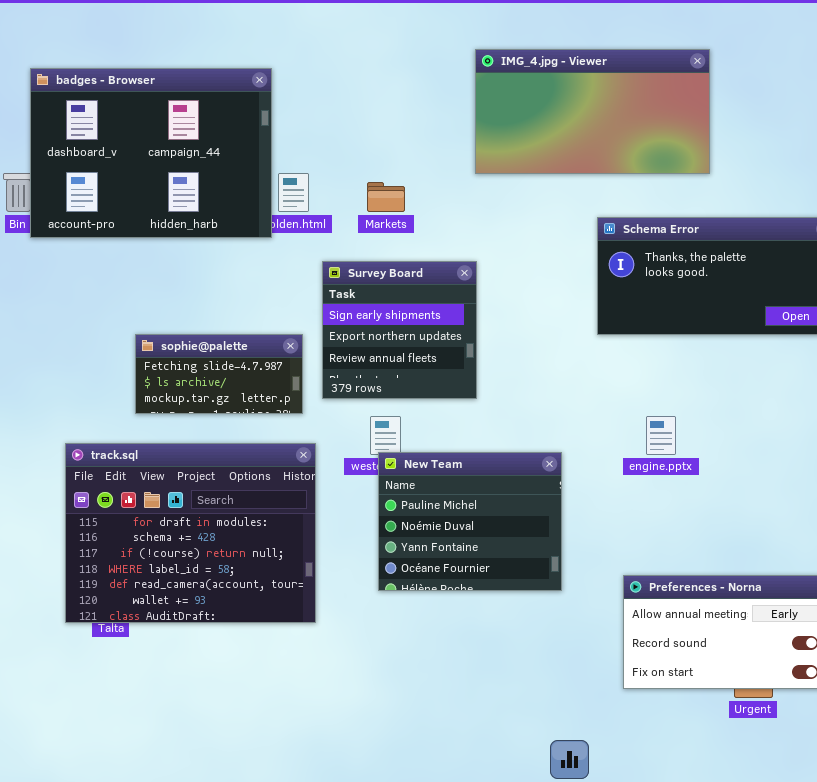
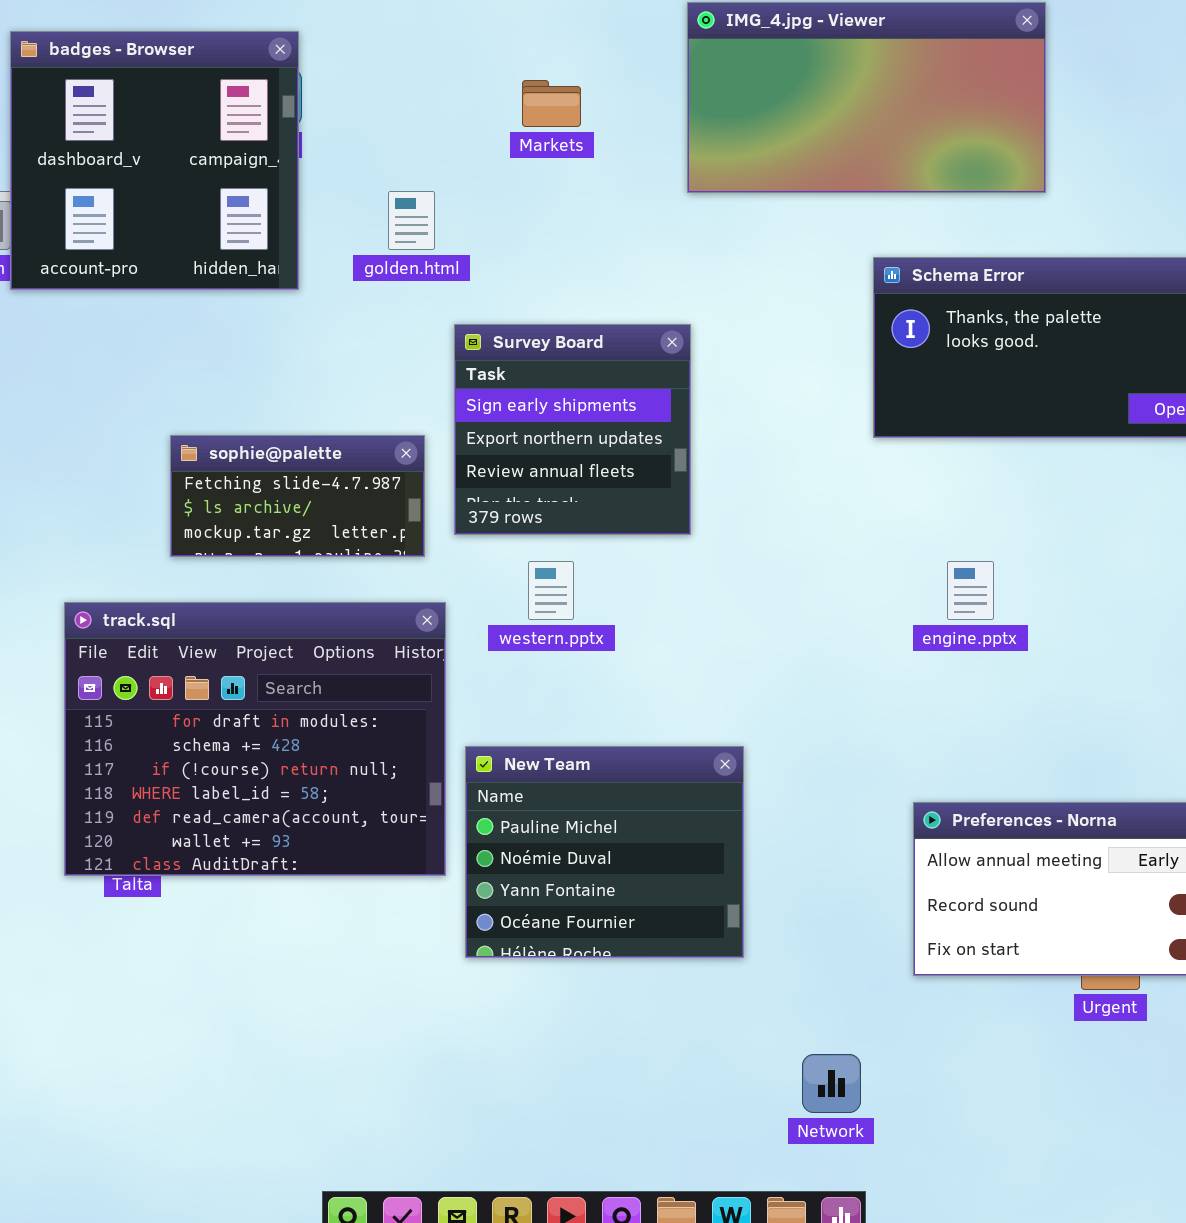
badges - Browser: [30,68,272,238] -> [10,31,299,290], resized
Markets: [367,182,405,212] -> [522,80,581,127], moved
New Team: [378,452,562,591] -> [465,746,744,958], moved

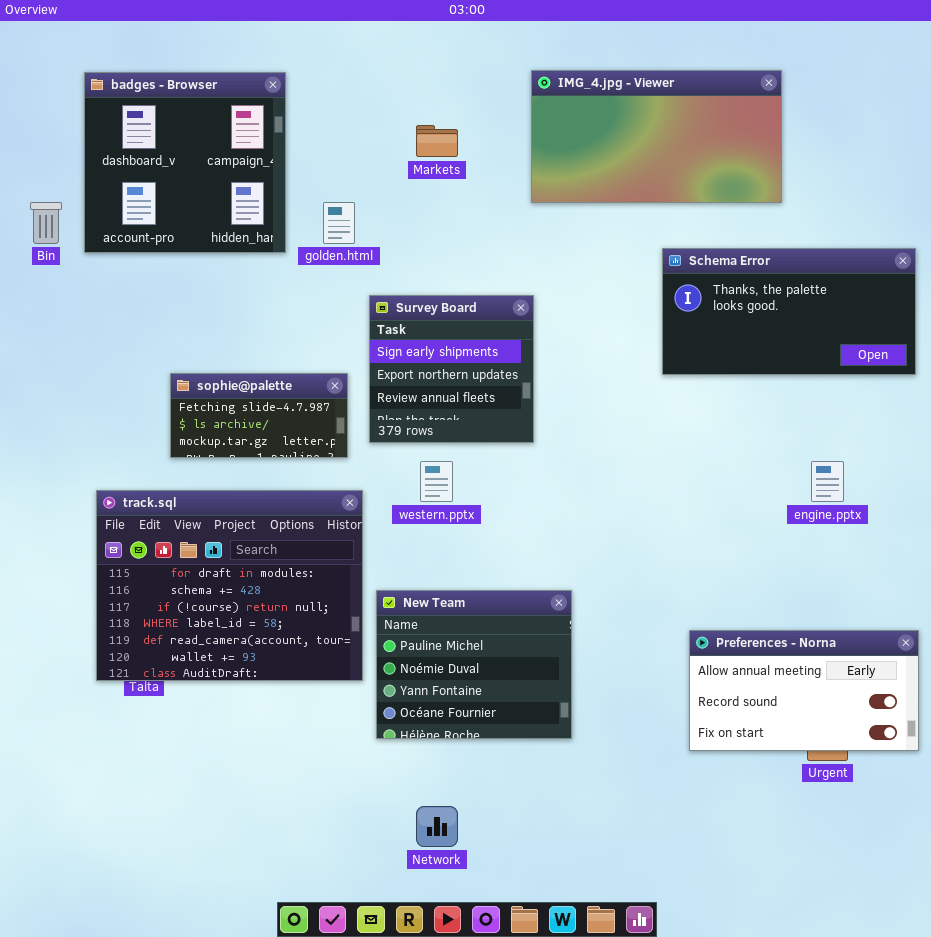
badges - Browser: [10,31,299,290] -> [84,72,286,253], moved
engine.pptx: [947,561,994,620] -> [811,461,844,502], moved
Network: [802,1054,861,1113] -> [416,806,458,847], moved

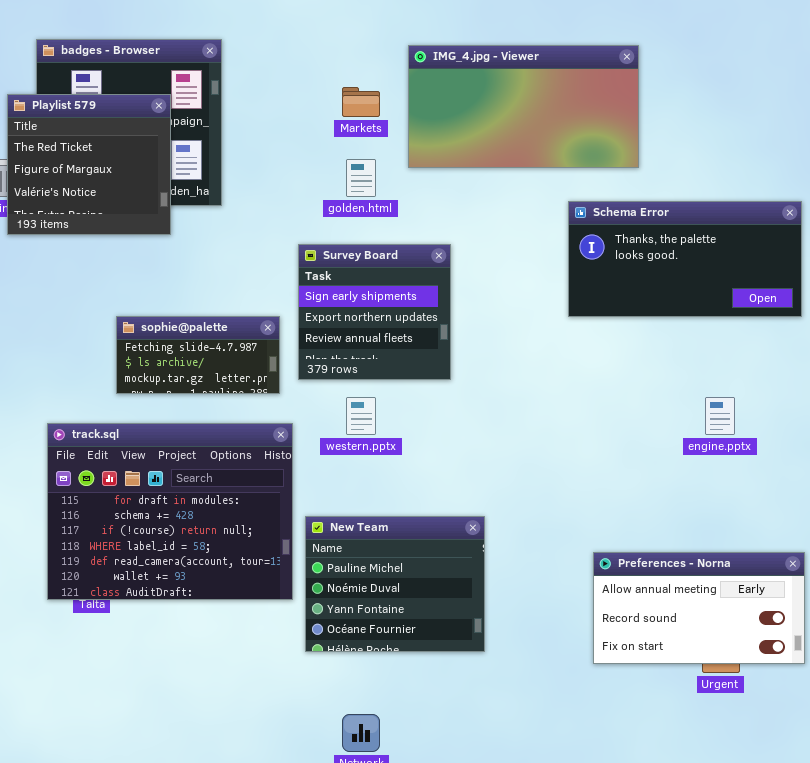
IMG_4.jpg - Viewer: [531,70,782,203] -> [408,45,639,168], moved
Playlist 579: none -> [7,94,171,235], opened
golden.html: [323,202,355,244] -> [346,159,376,197], moved

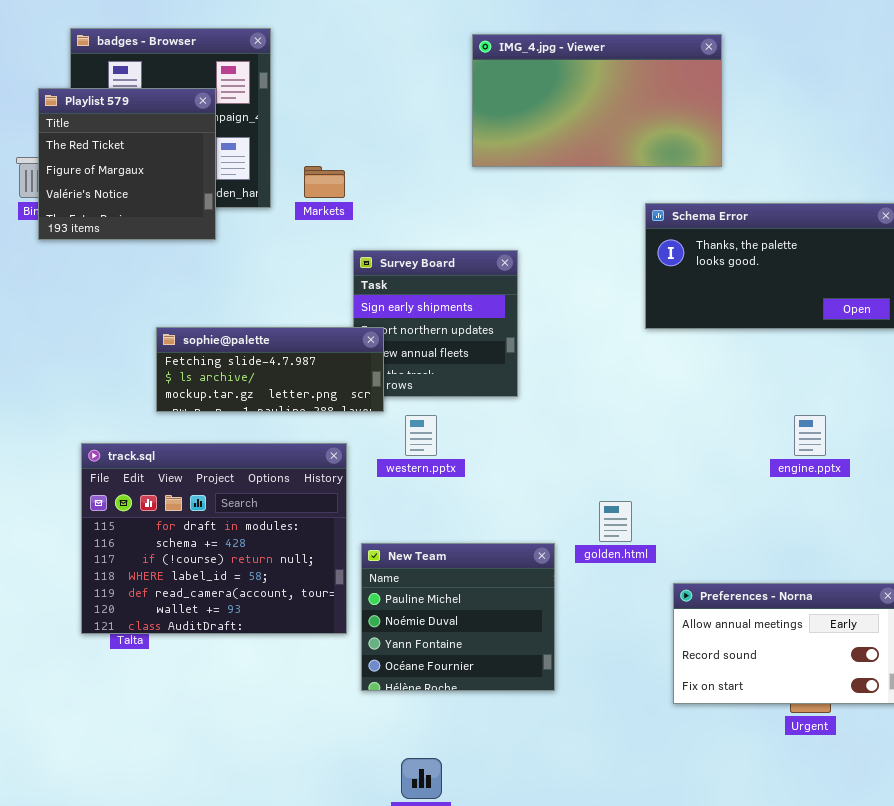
Markets: [342,87,380,117] -> [304,166,345,198], moved
golden.html: [346,159,376,197] -> [599,501,632,542], moved
sophie@palette: [116,316,280,394] -> [156,327,384,412], resized

